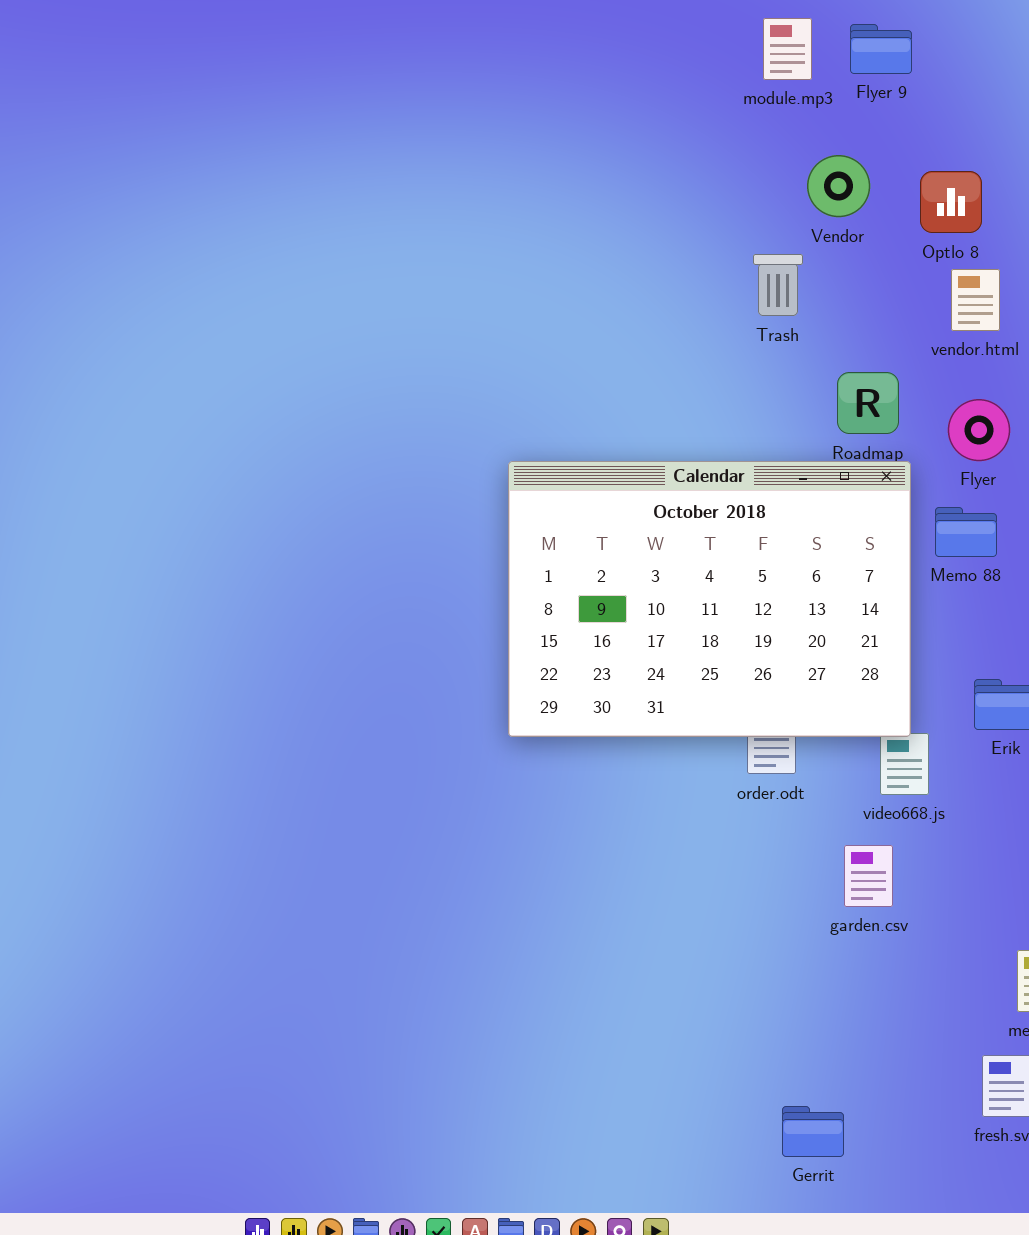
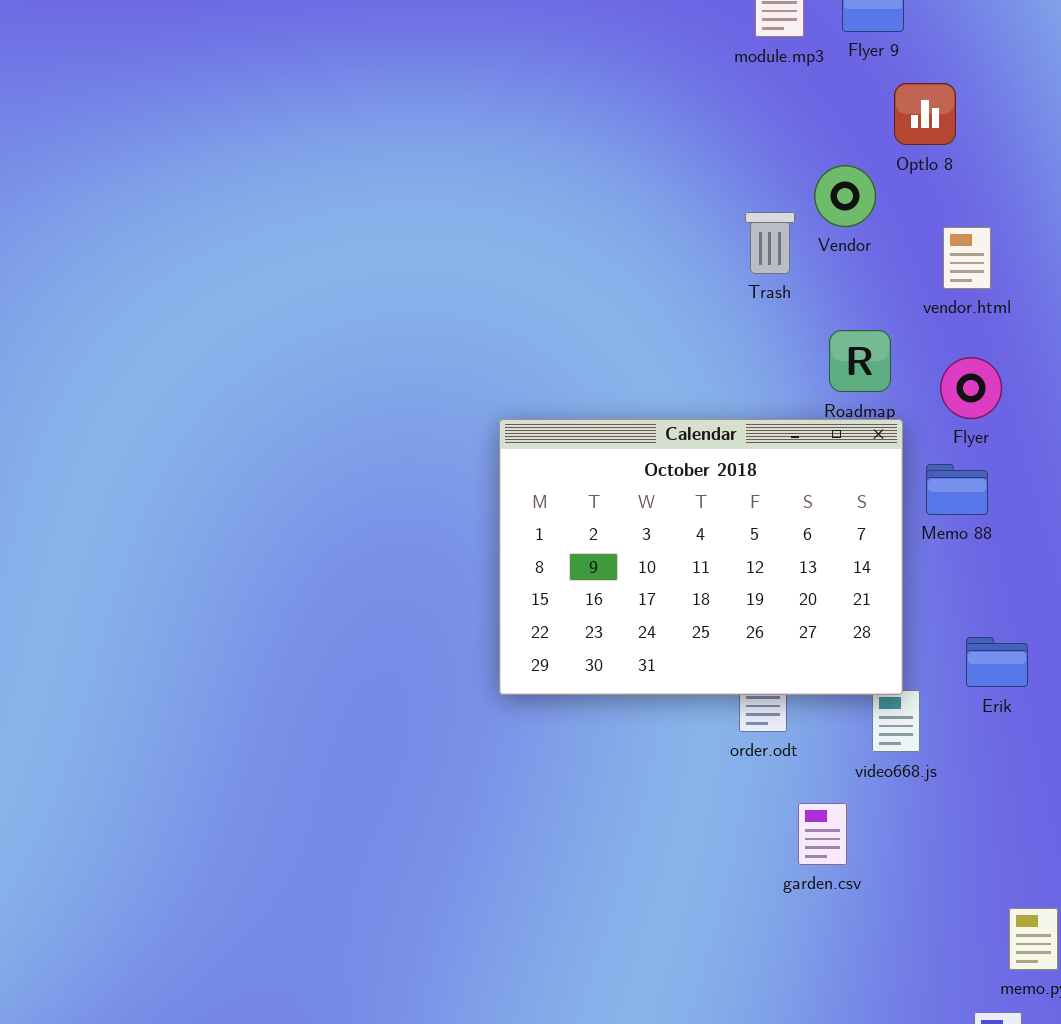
Vendor: [807,155,870,217] -> [814,165,876,227], moved
Optlo 8: [920,171,982,233] -> [894,83,956,145], moved
garden.csv: [844,845,893,907] -> [798,803,847,865], moved

